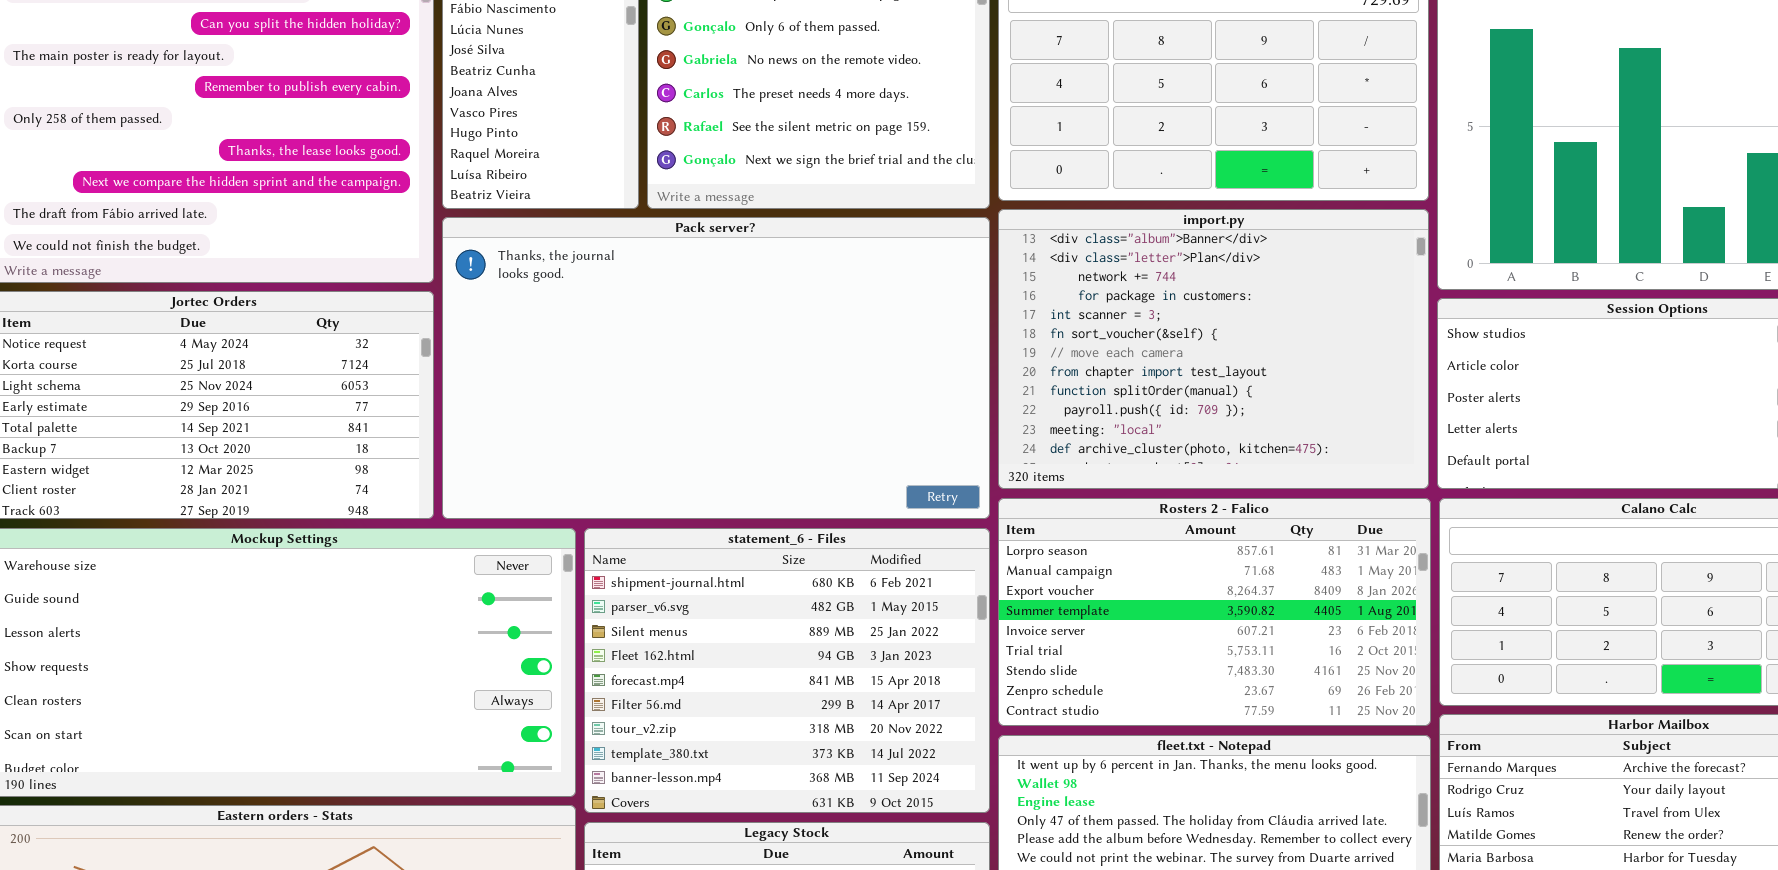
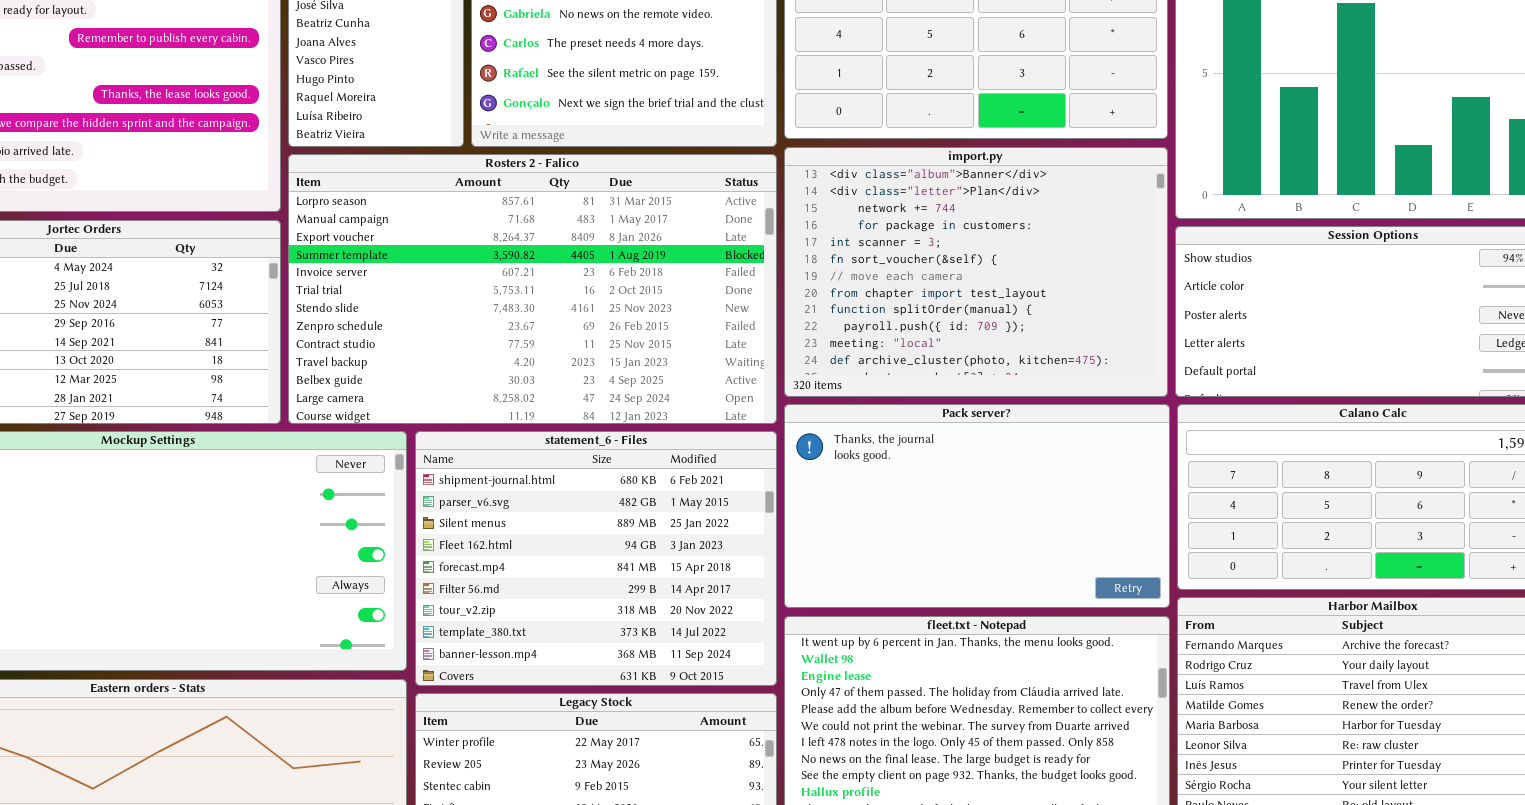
Pack server?: [442,217,990,519] -> [784,404,1170,608], moved, resized
Rosters 2 - Falico: [998,498,1431,726] -> [288,154,777,424], moved, resized

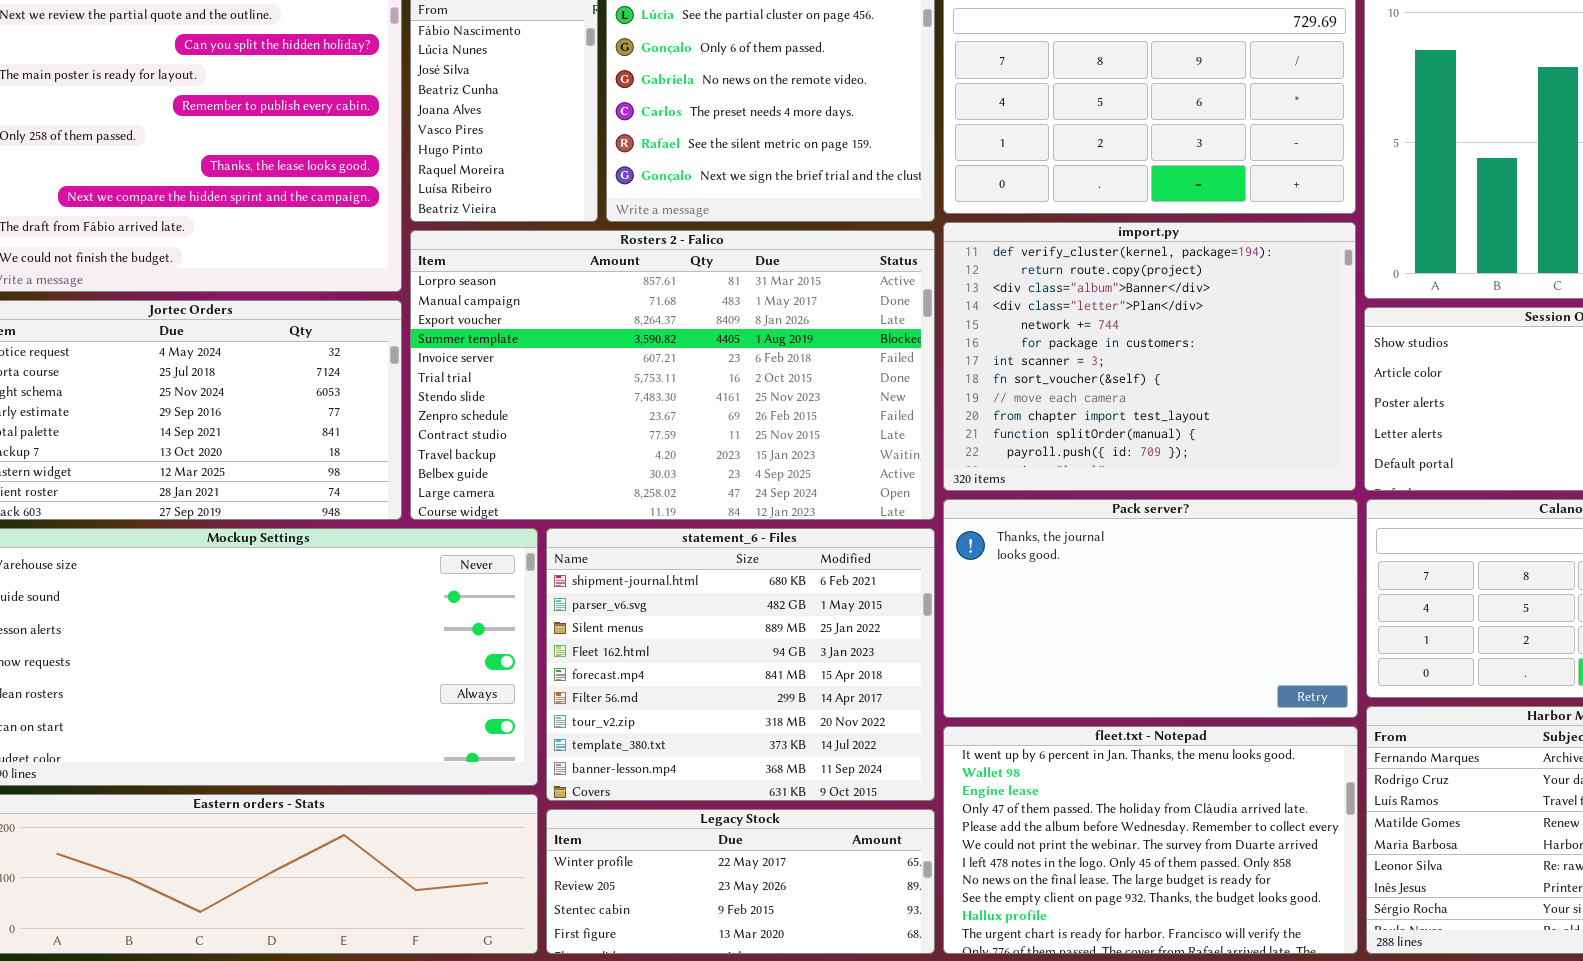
import.py: [784,147,1168,397] -> [943,222,1356,491], scrolled up 2 rows

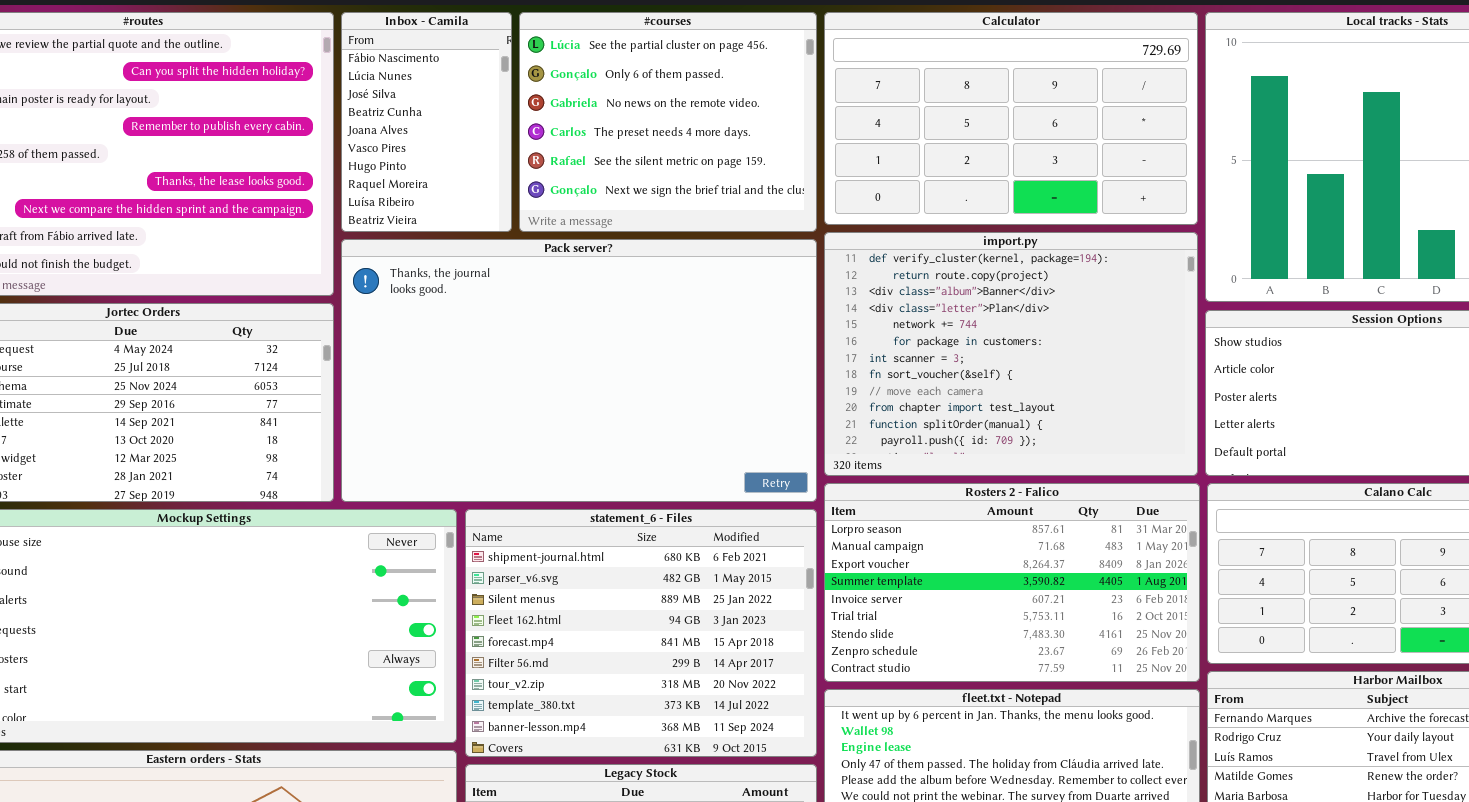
Rosters 2 - Falico: [410,230,935,520] -> [824,483,1200,682], moved, resized
Pack server?: [943,499,1358,718] -> [341,239,817,502], moved, resized

